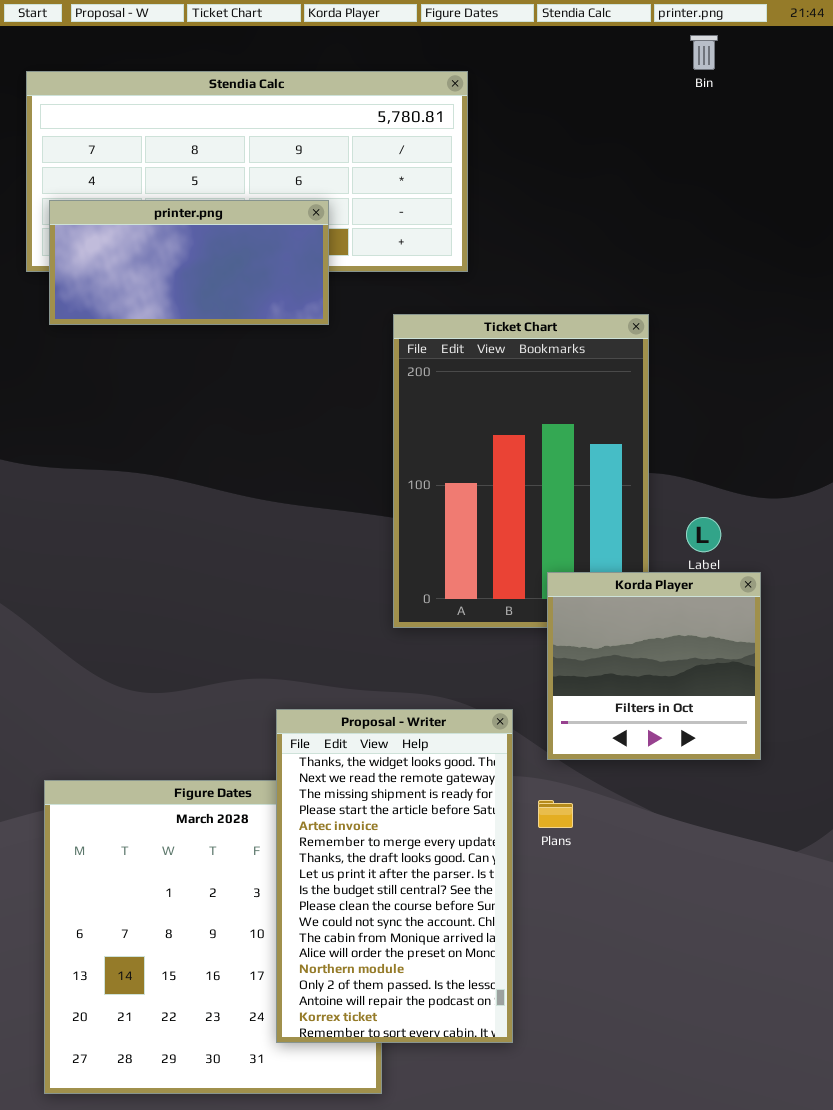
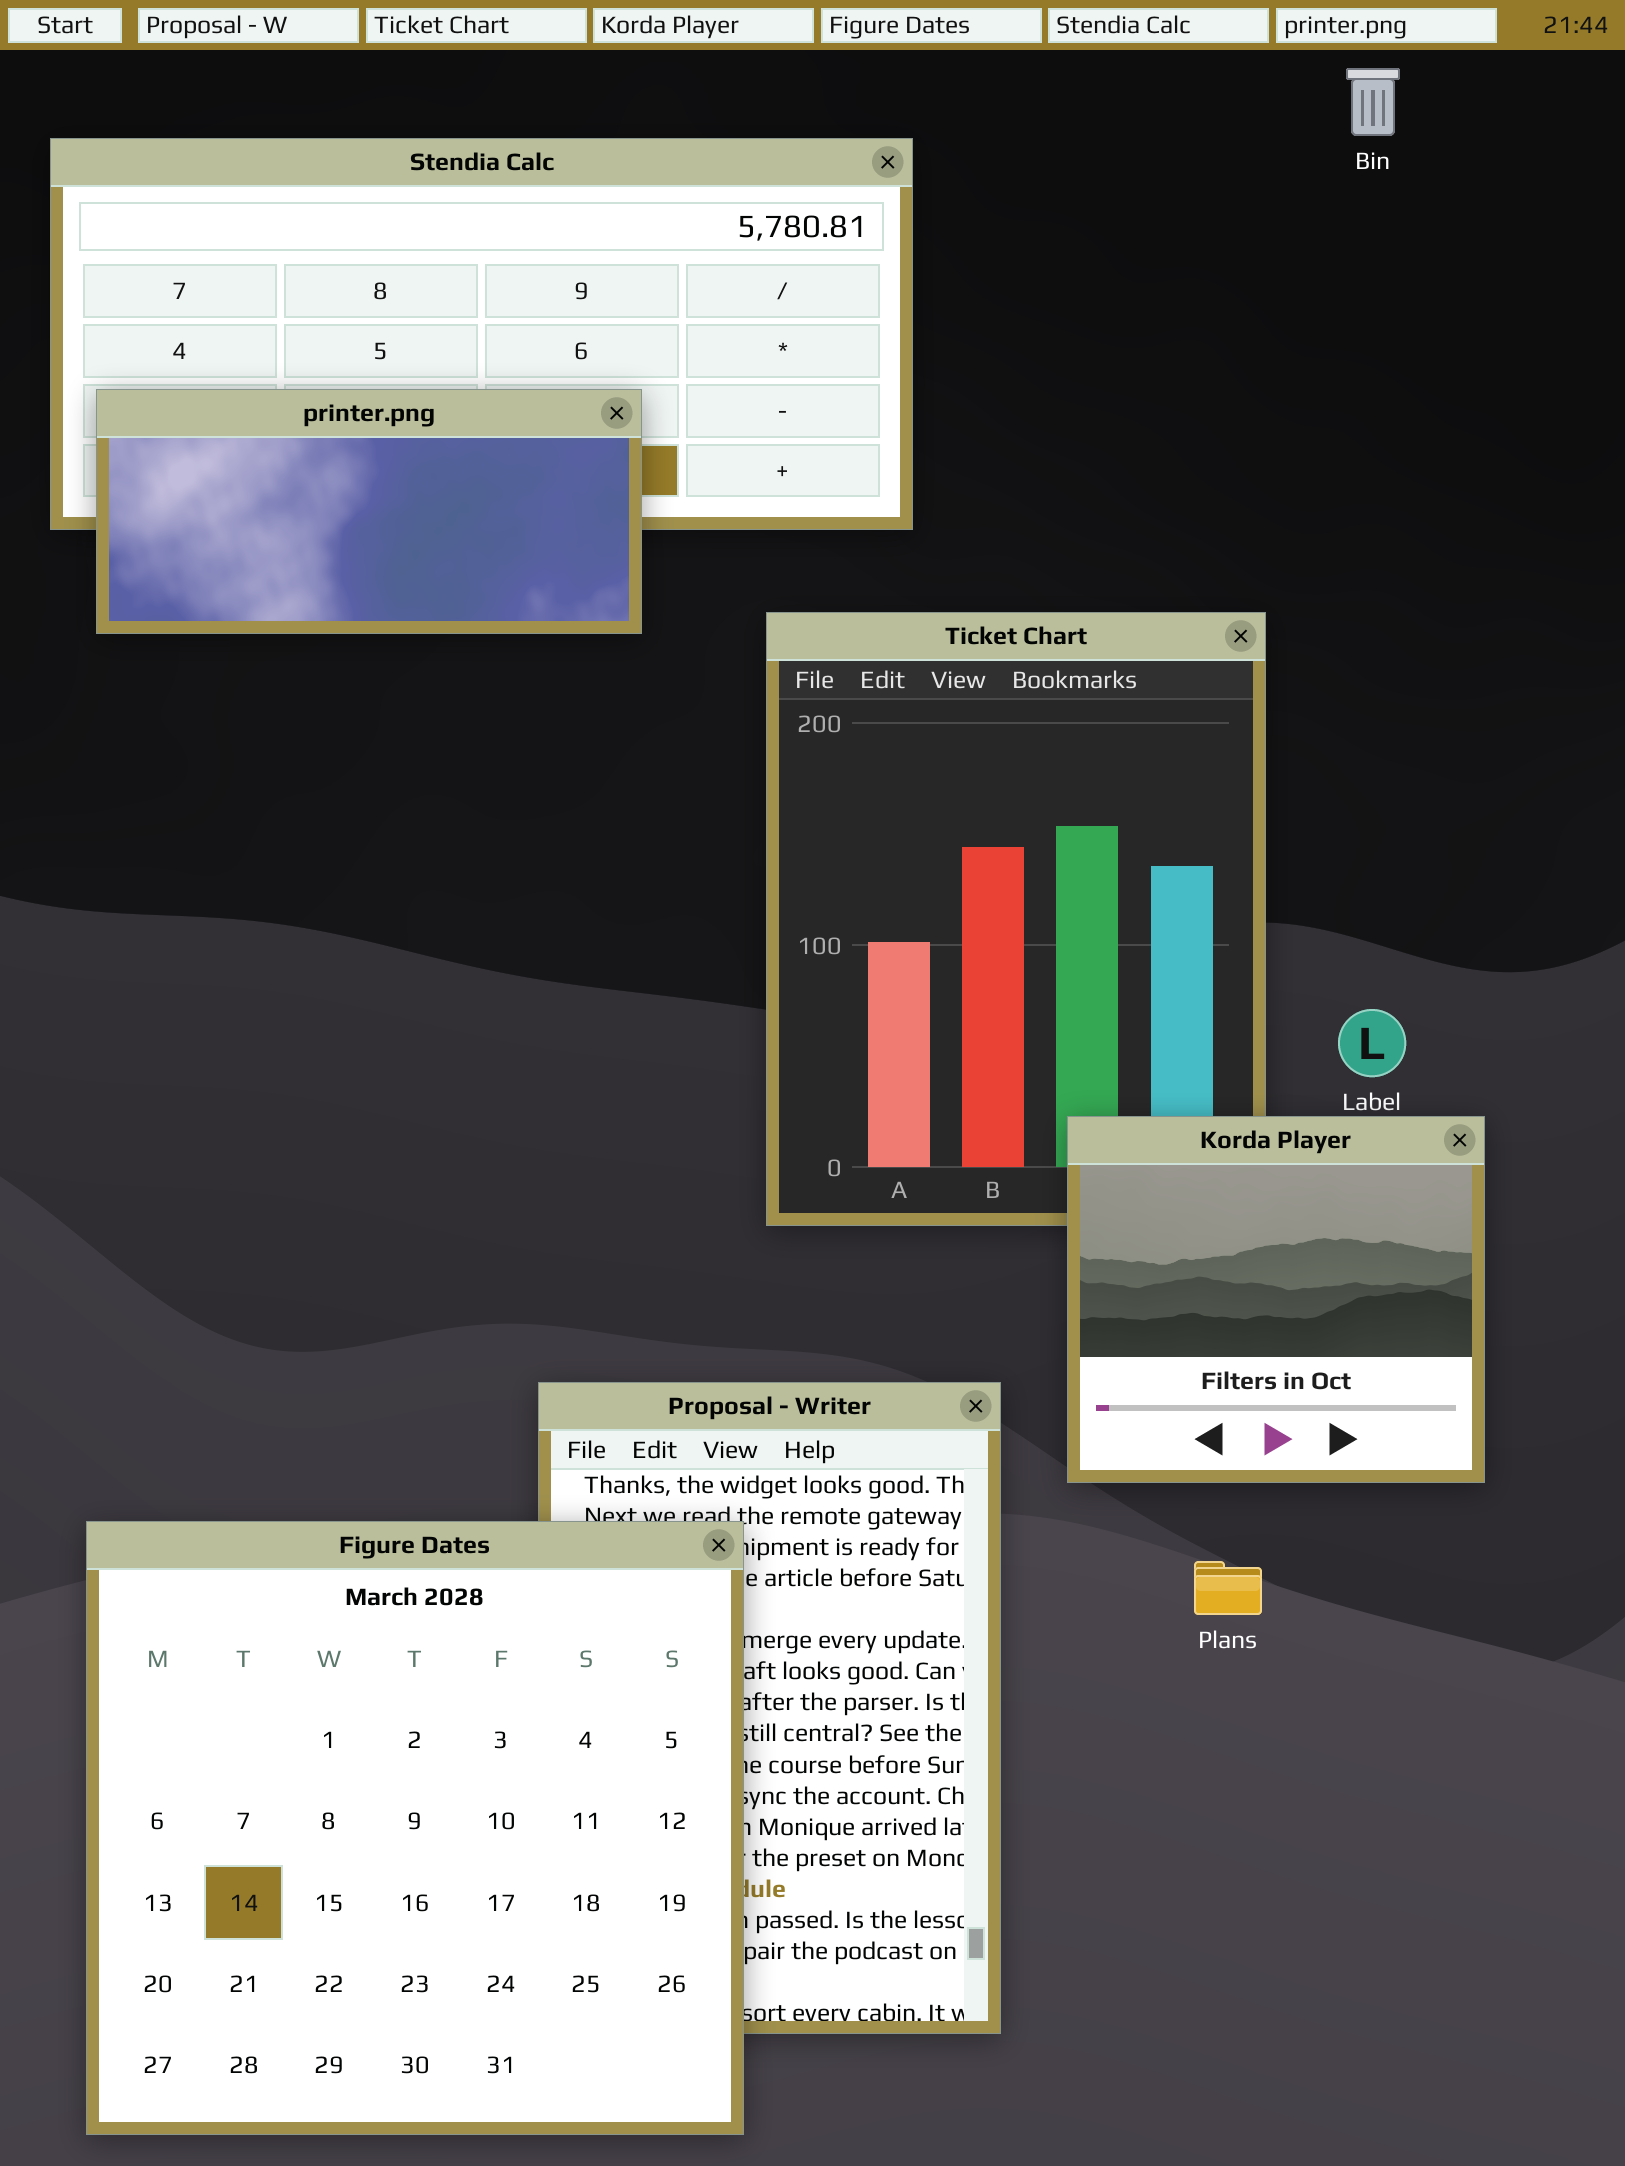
Figure Dates: [44,780,382,1094] -> [86,1521,744,2135], raised
Plans: [538,800,573,828] -> [1194,1561,1262,1615], moved

